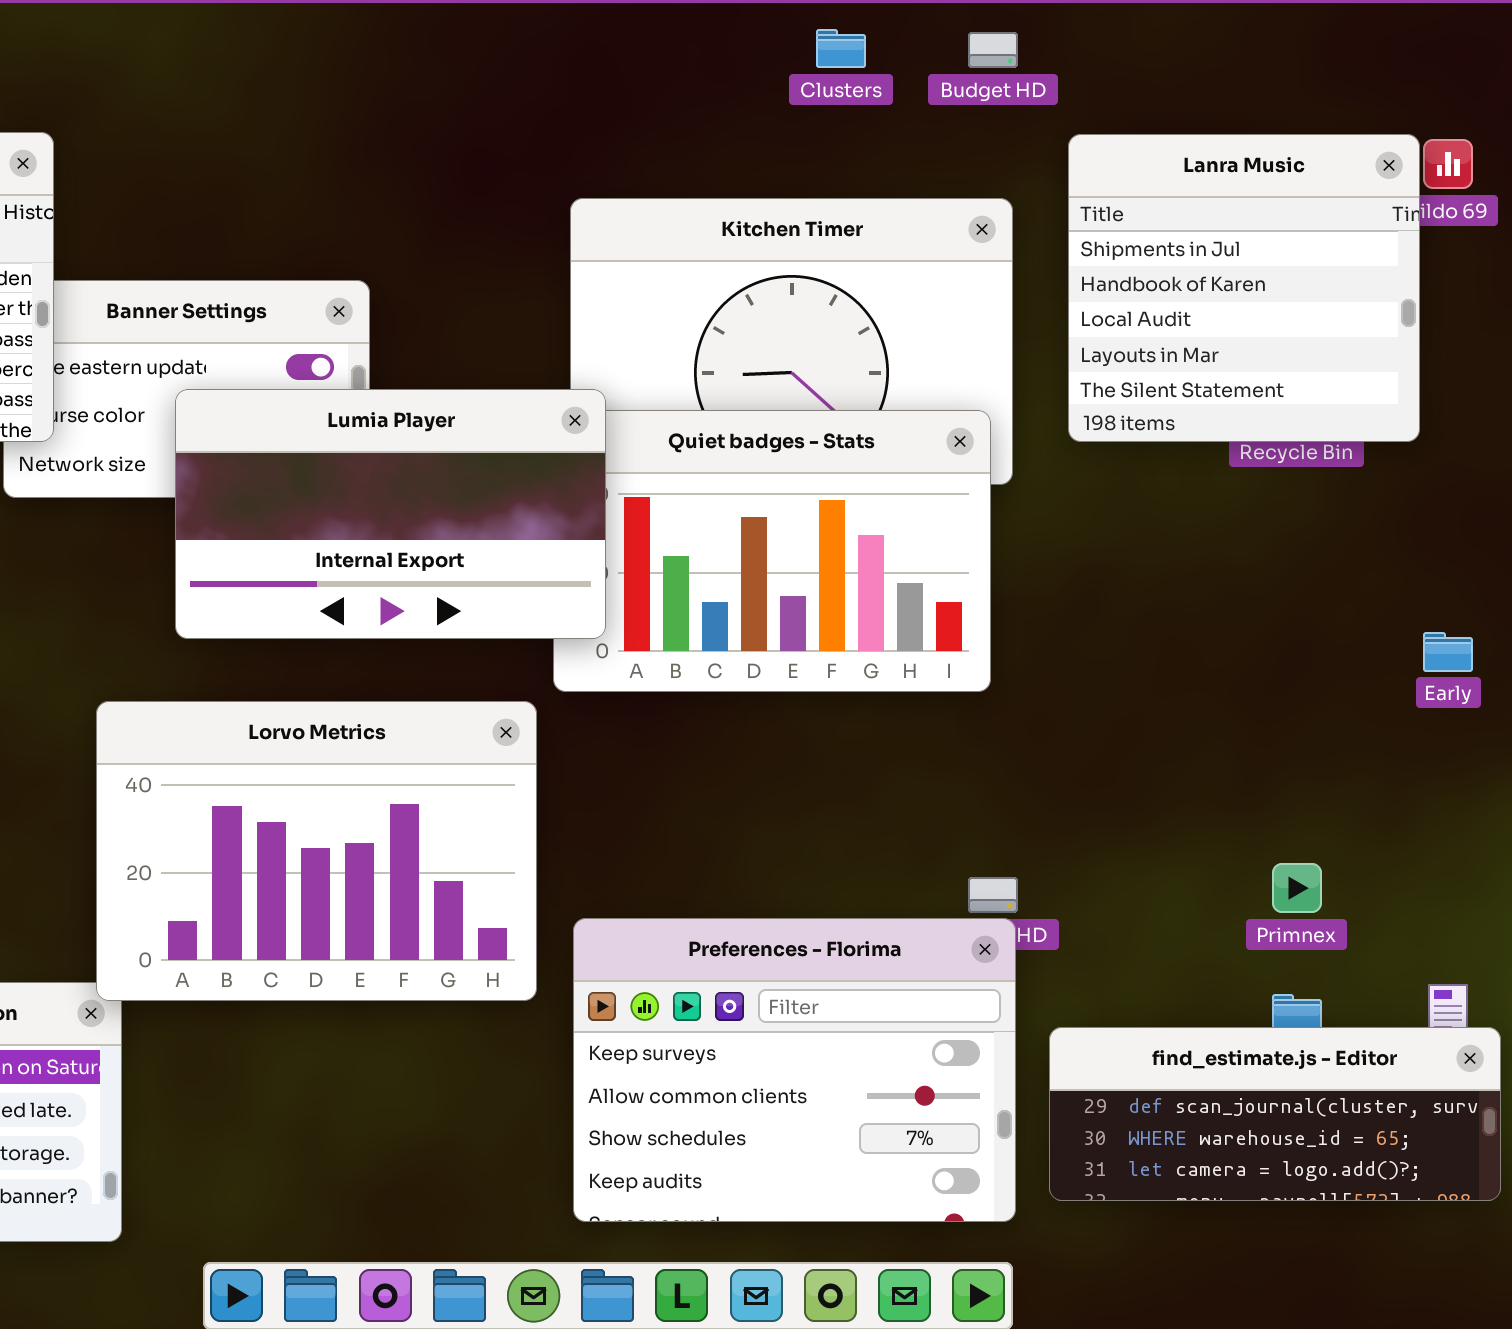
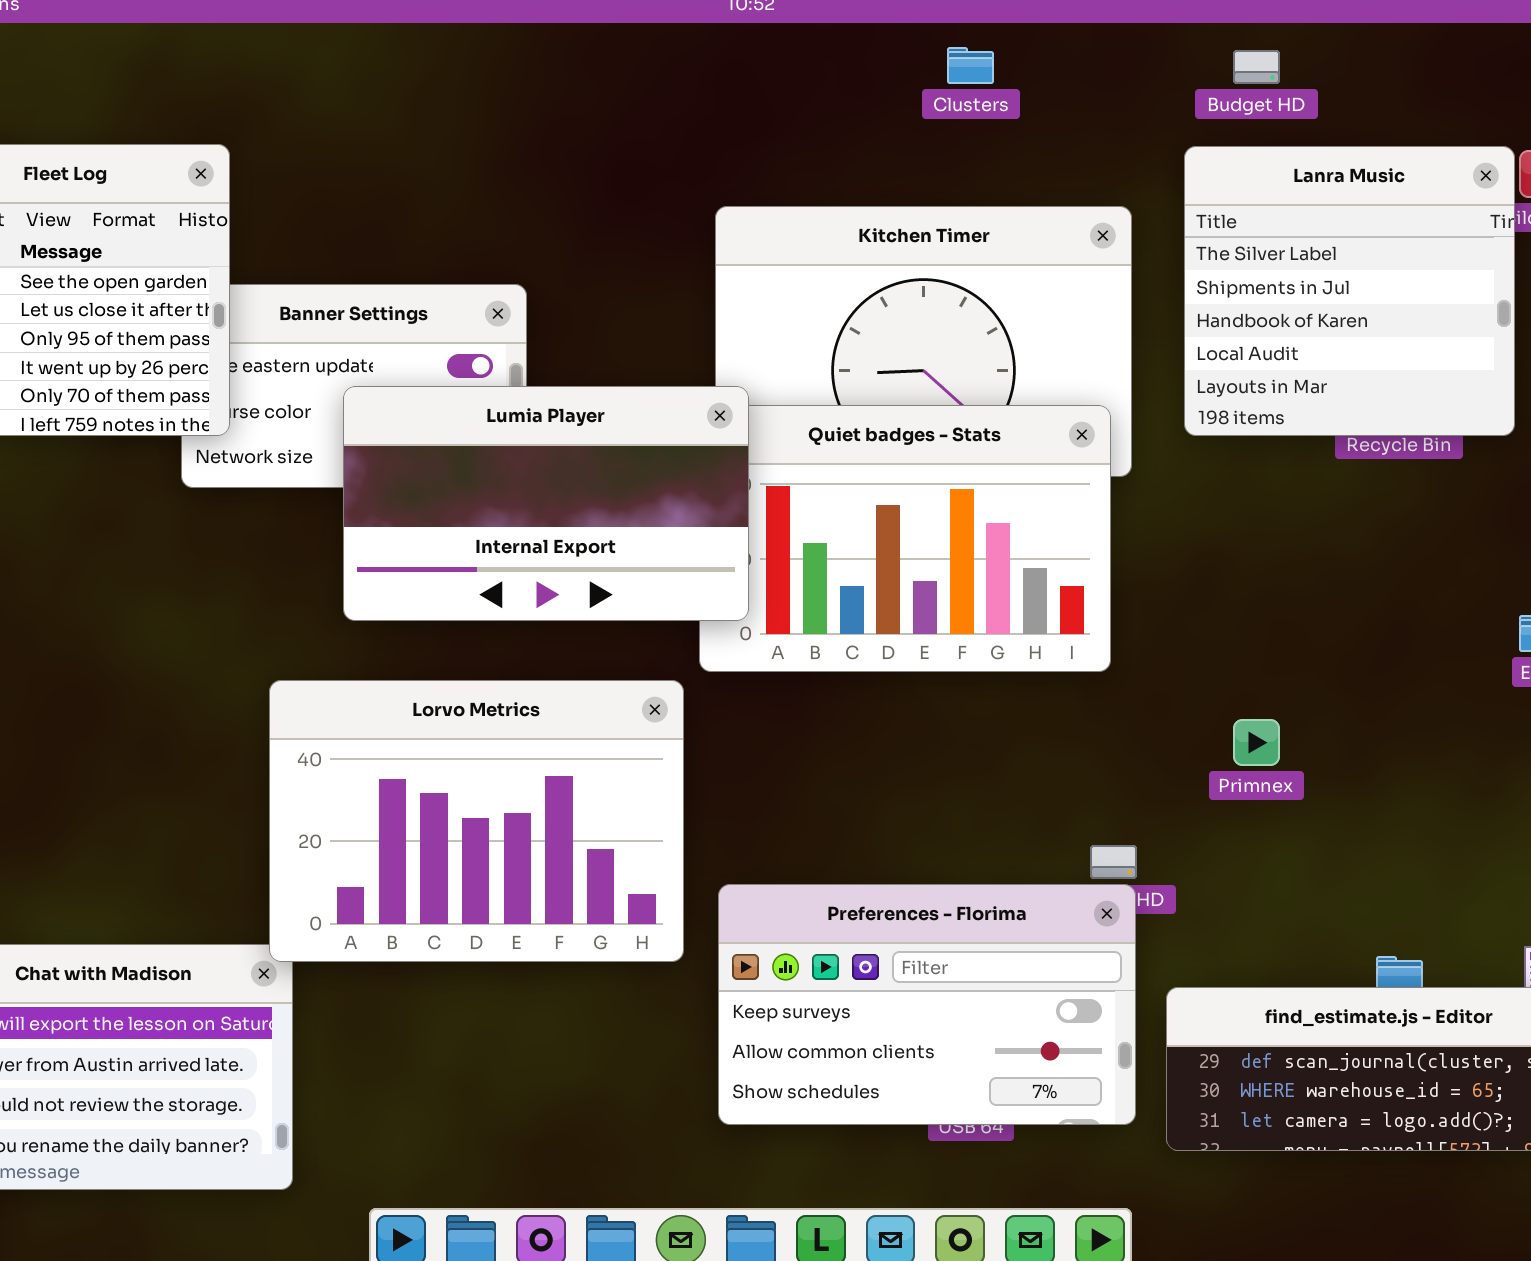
Budget HD: [968,32,1018,68] -> [1233,50,1280,84], moved
Lanra Music: [1068,134,1420,442] -> [1184,146,1515,436], scrolled up 1 row
Primnex: [1272,863,1322,913] -> [1233,719,1280,766], moved
Preferences - Florima: [573,918,1016,1222] -> [718,884,1136,1125], resized

